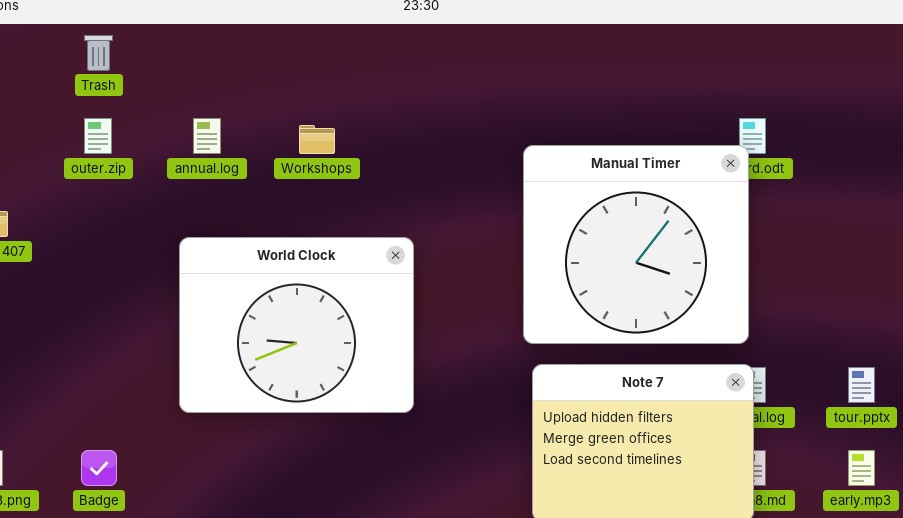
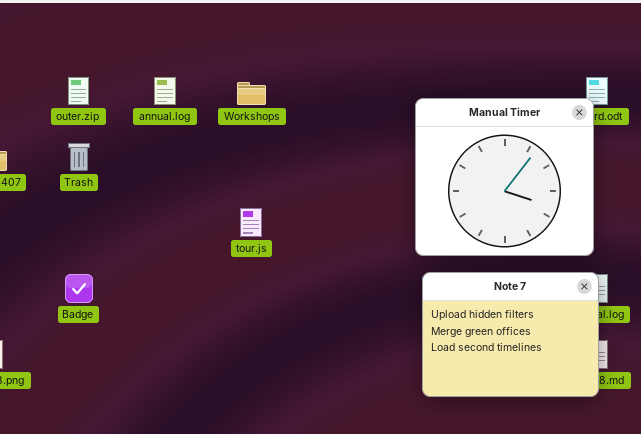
Trash: [84,35,113,71] -> [68,143,90,171], moved
World Clock: [179,237,414,413] -> none, closed
Badge: [81,450,117,486] -> [65,274,93,303], moved

